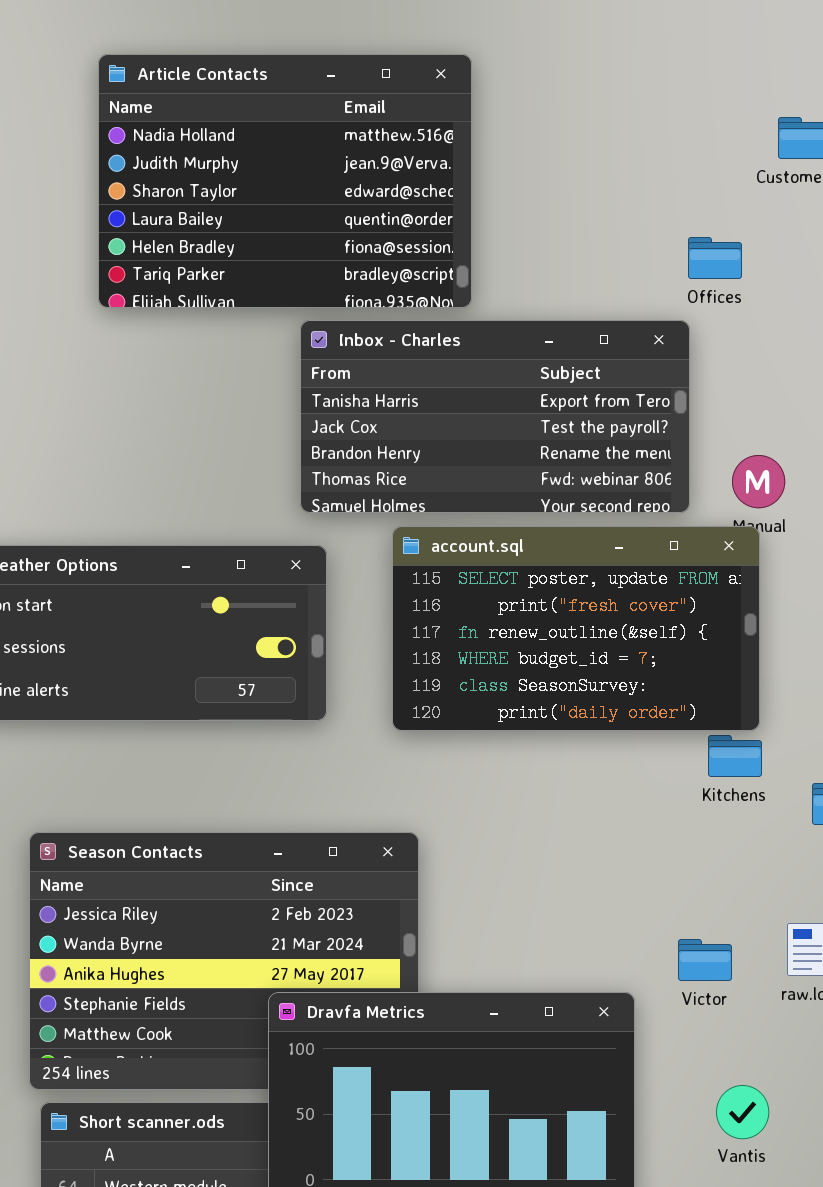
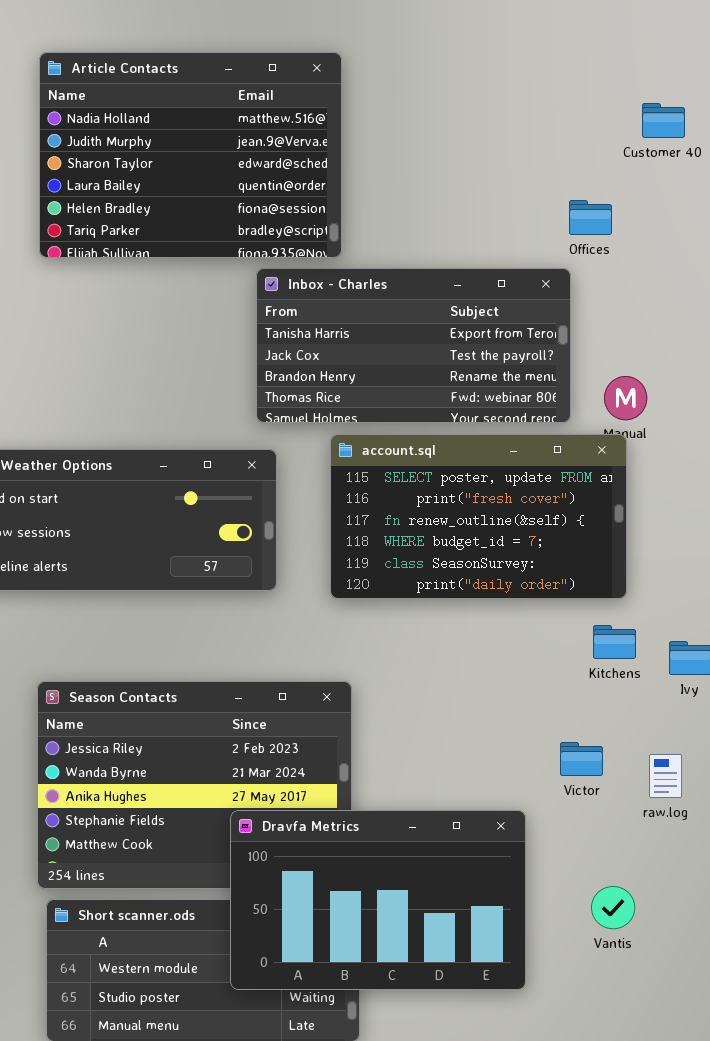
Article Contacts: [98,54,472,308] -> [39,52,342,258], moved
Kitchens: [708,735,762,777] -> [593,625,636,659], moved
Victor: [678,939,732,981] -> [560,742,603,776], moved

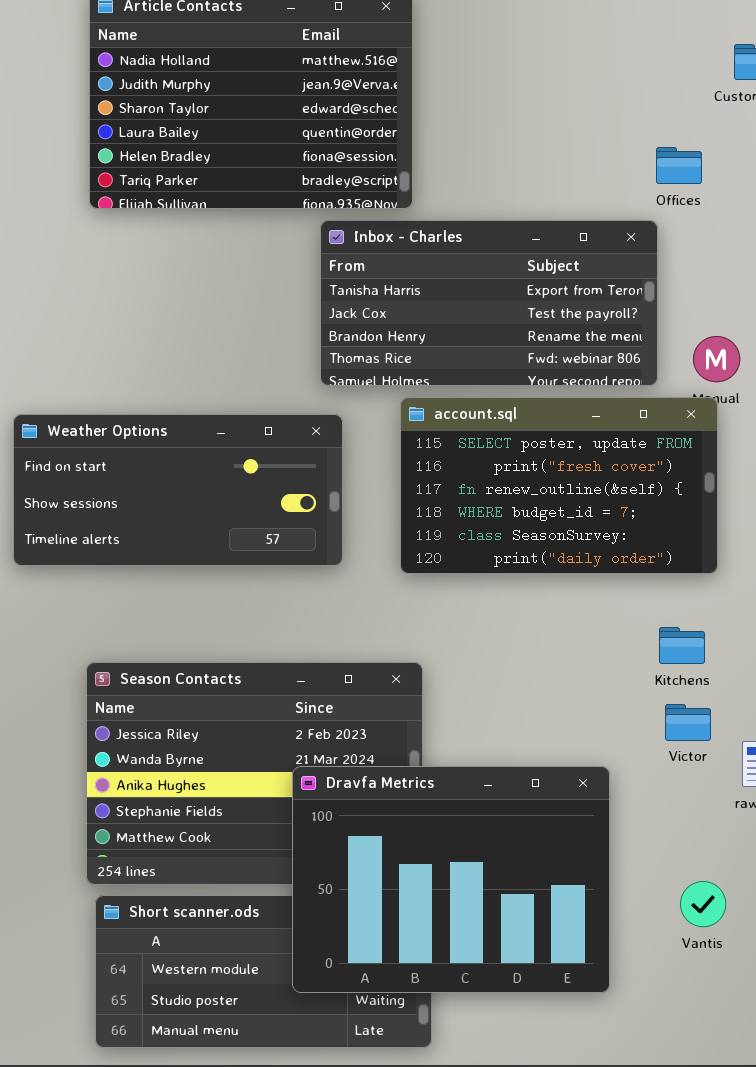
Kitchens: [593,625,636,659] -> [659,627,705,664], moved
Victor: [560,742,603,776] -> [665,704,711,741], moved
Dravfa Metrics: [230,810,526,990] -> [292,766,610,993], resized

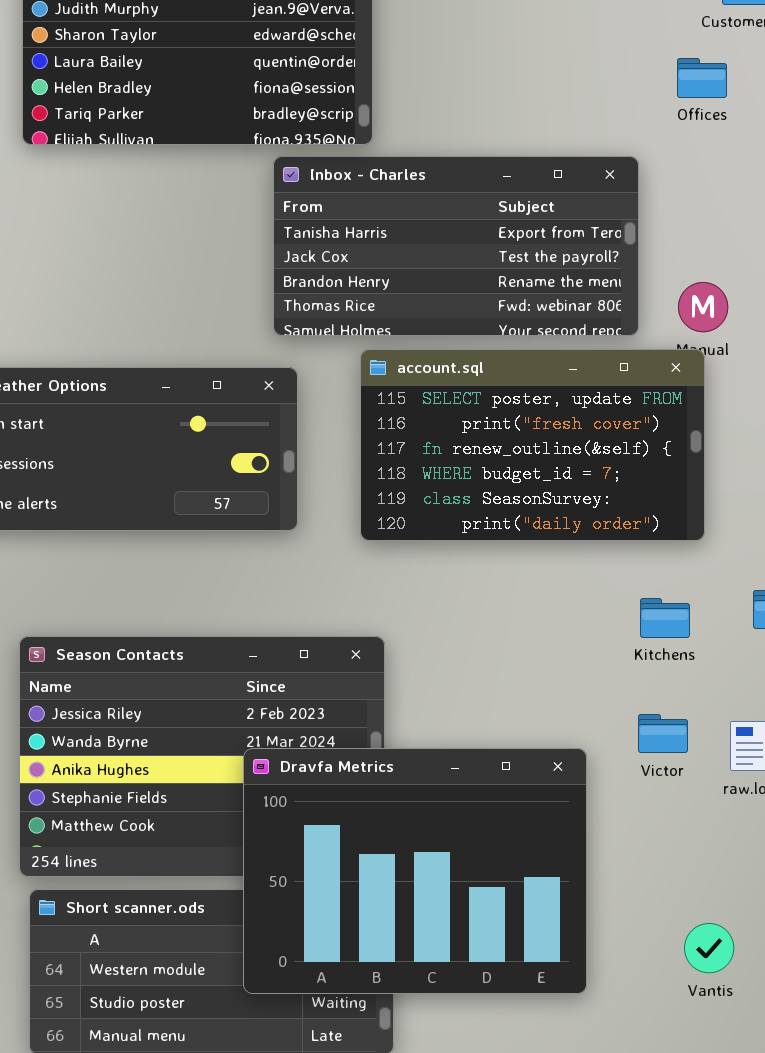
Offices: [656,147,702,184] -> [677,58,727,98], moved
Victor: [665,704,711,741] -> [638,714,688,753], moved
Vantis: [680,881,726,927] -> [684,923,734,973], moved

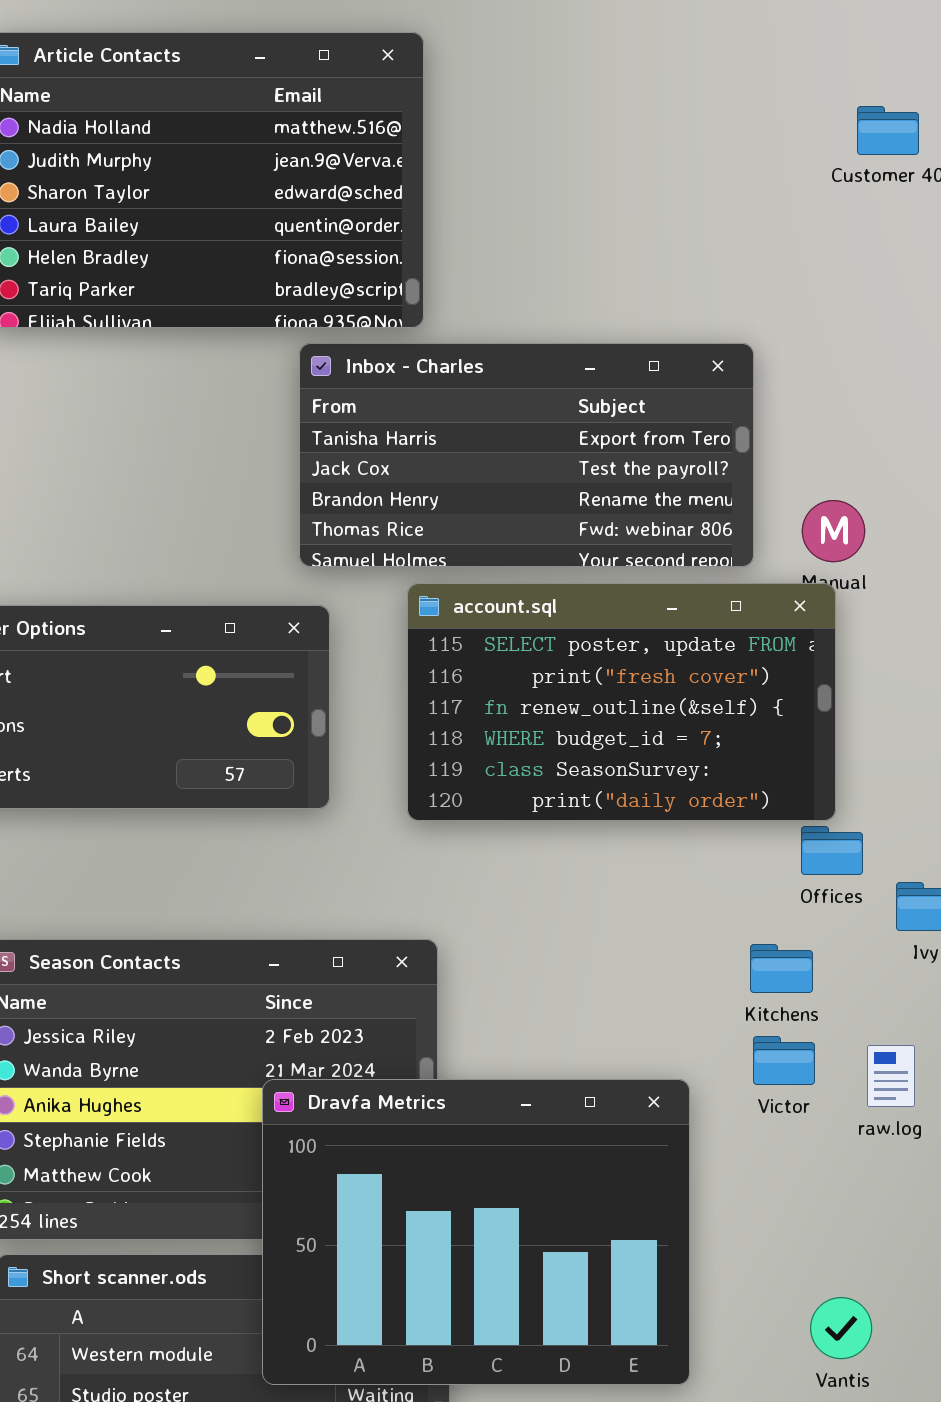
Offices: [677,58,727,98] -> [801,826,863,875], moved
Kitchens: [640,598,690,638] -> [750,944,813,993], moved

